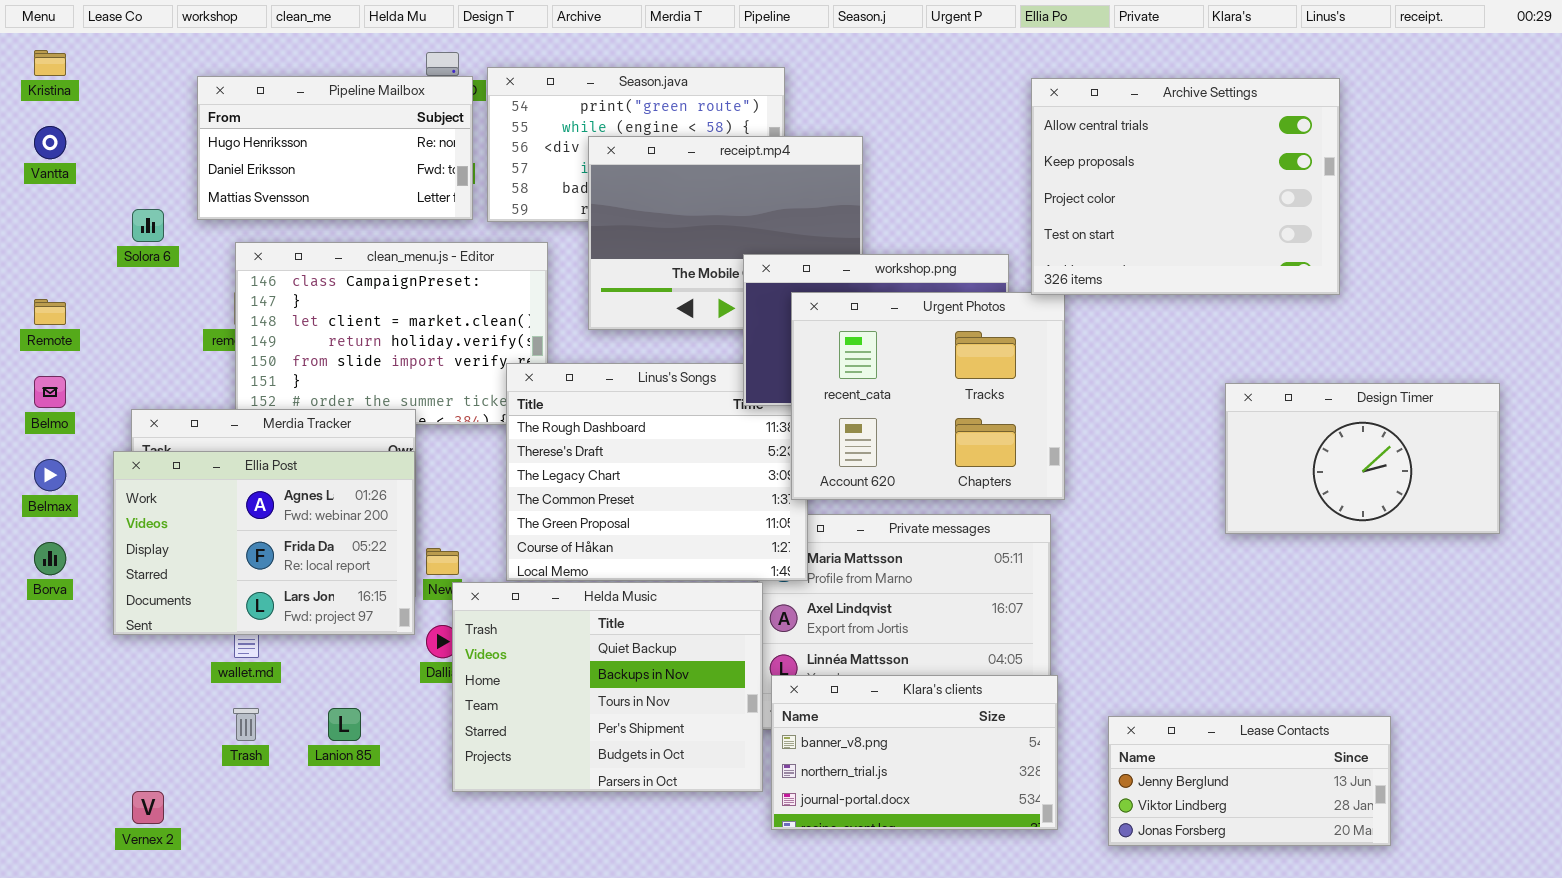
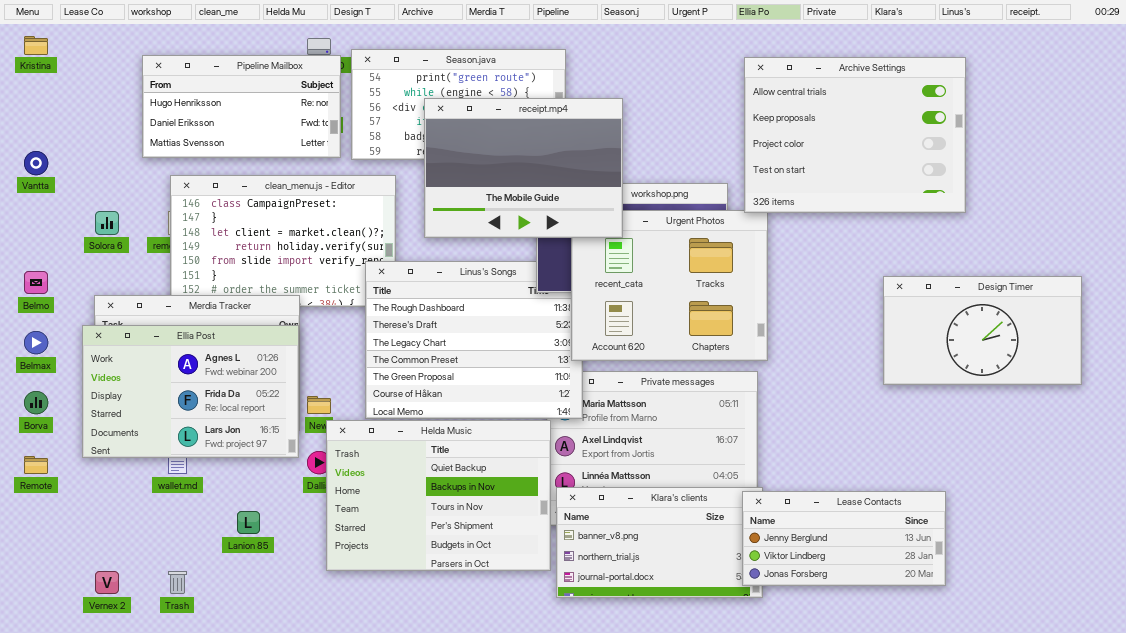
Vantta: [34,126,66,159] -> [24,151,48,175], moved
receipt.mp4: [588,136,863,330] -> [424,98,623,238], raised
Solora 6: [132,209,164,242] -> [95,211,119,235], moved
Remote: [34,299,66,325] -> [24,456,48,474], moved
Trash: [233,708,259,741] -> [168,571,187,594], moved
Lease Contacts: [1108,716,1391,846] -> [742,491,946,586], moved

